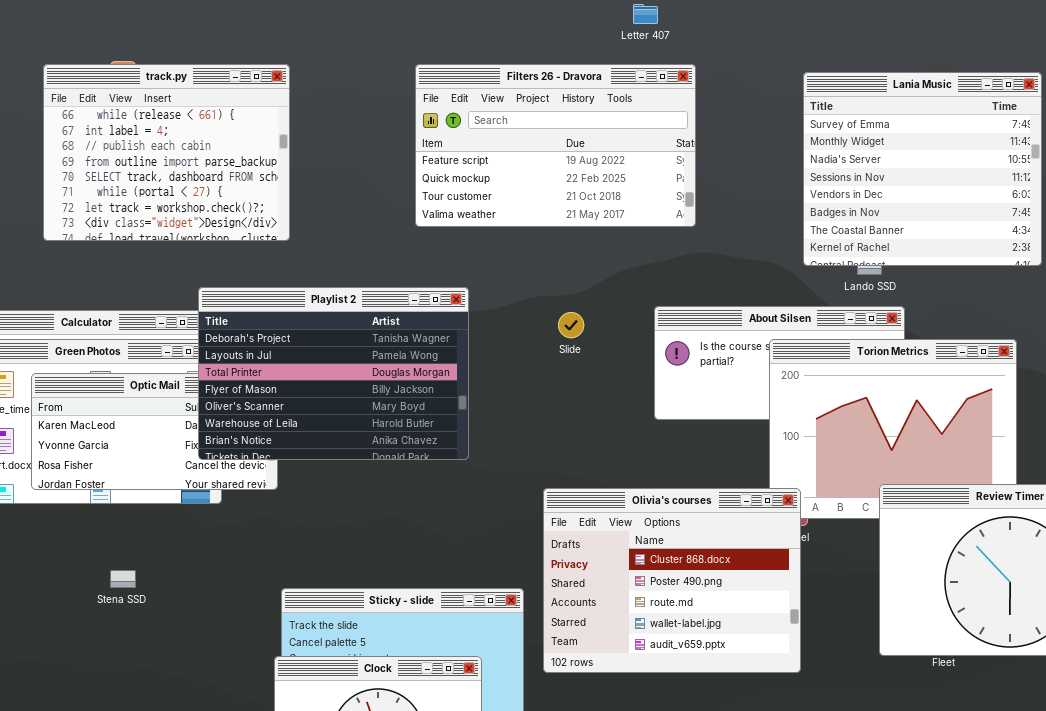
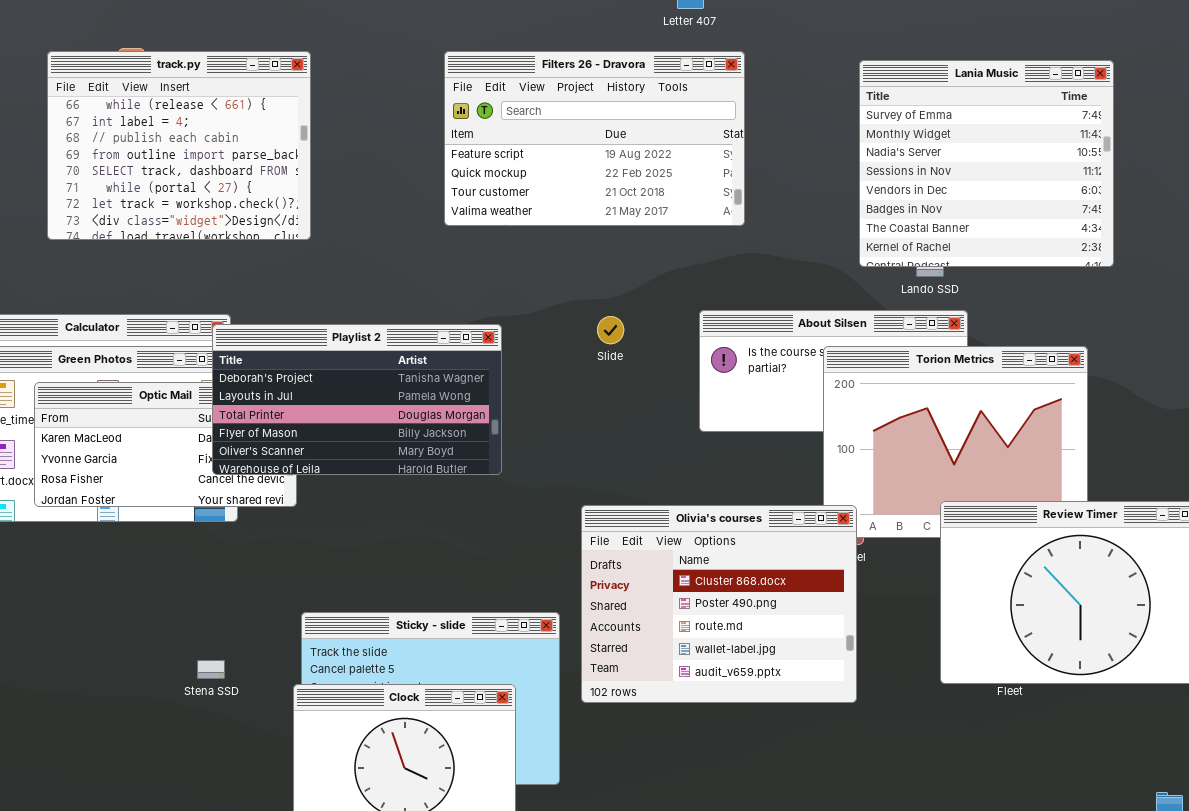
Playlist 2: [198,287,469,460] -> [212,324,502,475], resized
Stena SSD: [110,570,136,588] -> [197,660,225,679], moved

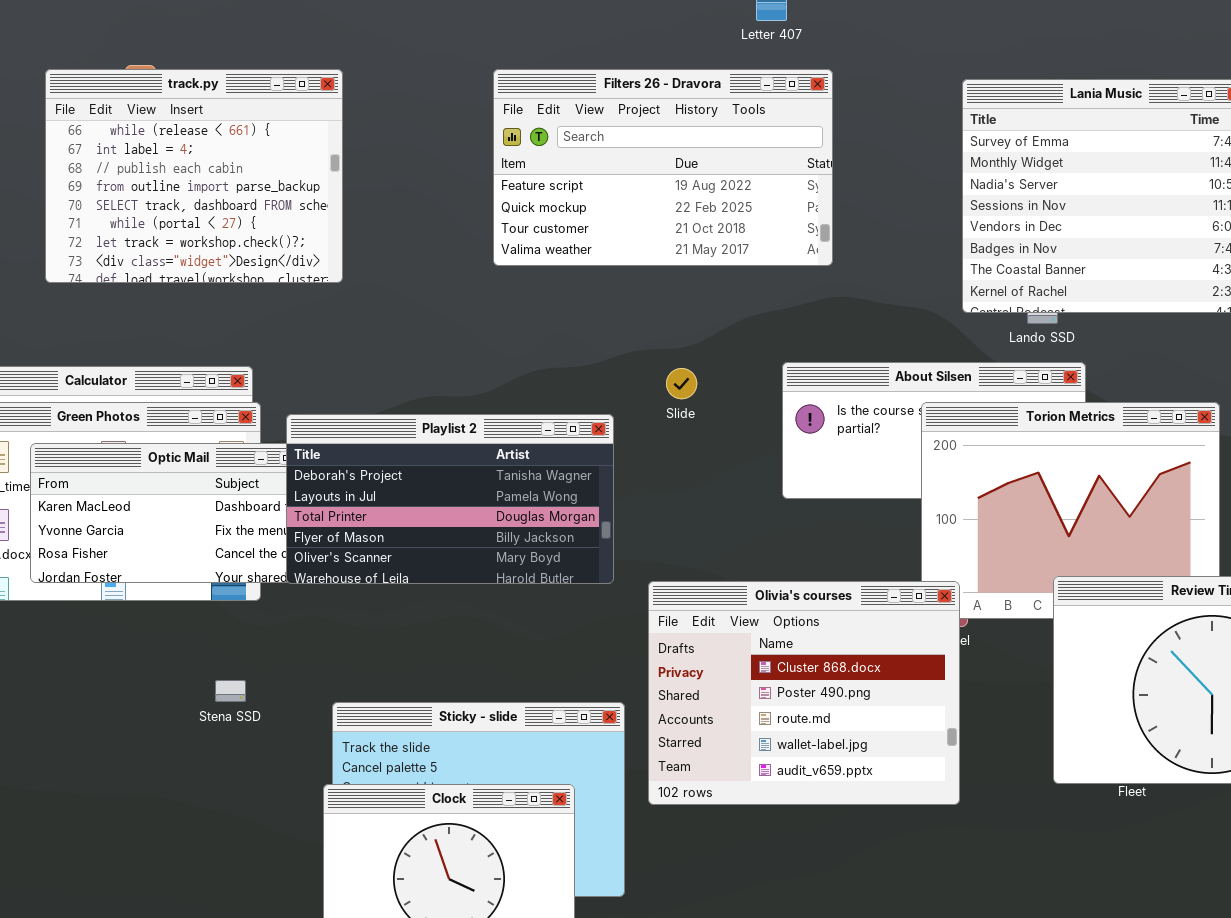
Playlist 2: [212,324,502,475] -> [286,414,614,584], moved
Stena SSD: [197,660,225,679] -> [215,680,246,702], moved

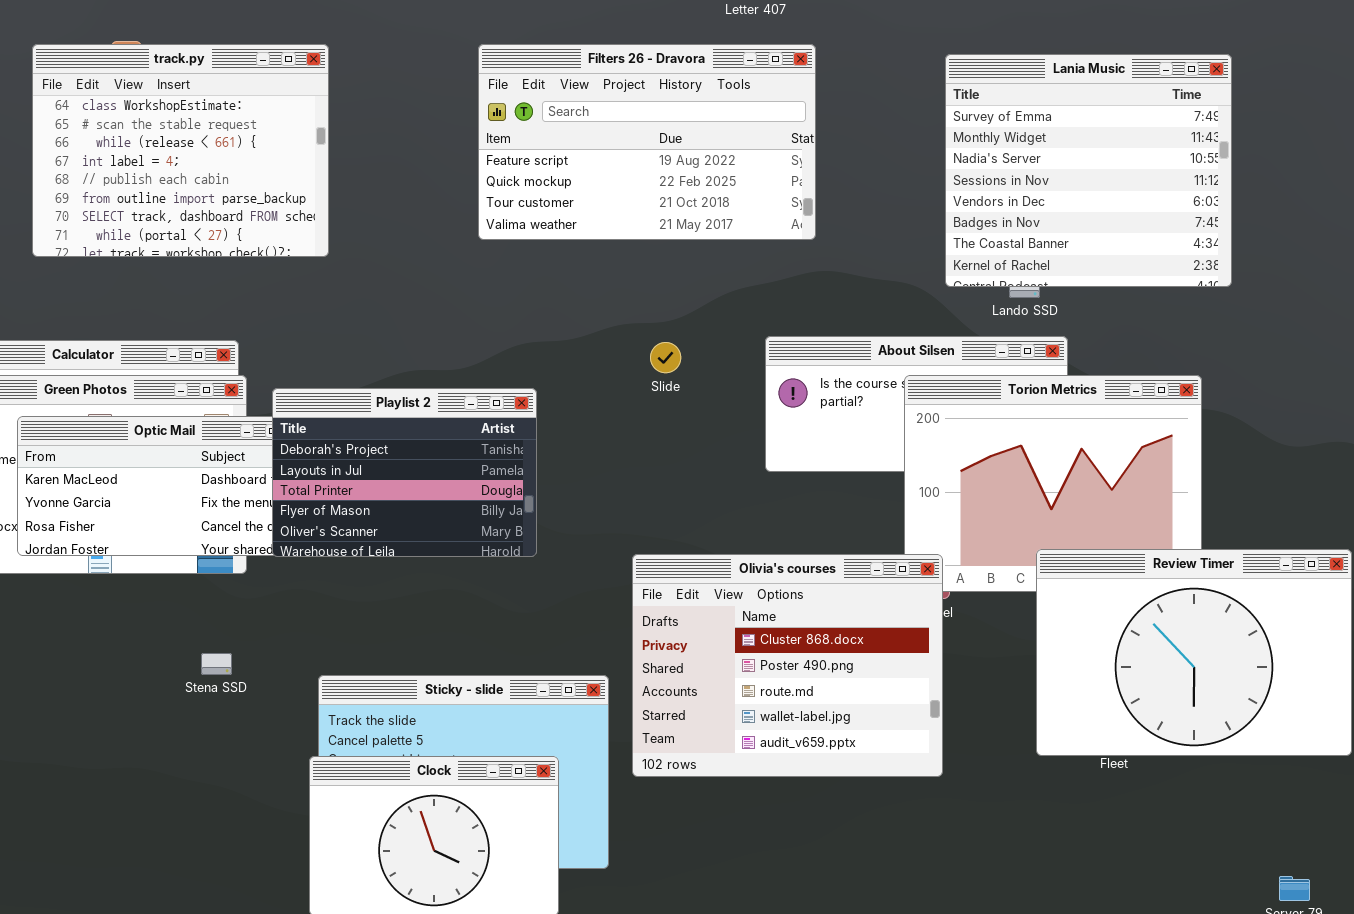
track.py: [45,69,343,283] -> [32,44,329,257], scrolled up 2 rows
Playlist 2: [286,414,614,584] -> [272,388,537,557], resized

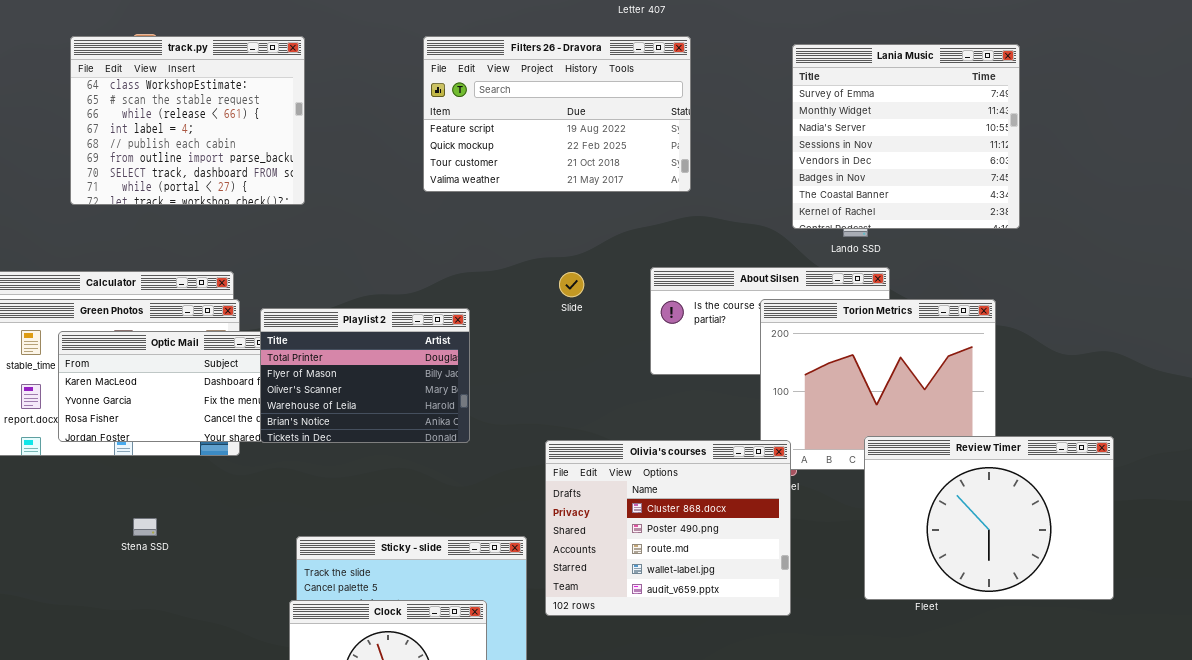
Playlist 2: [272,388,537,557] -> [260,308,470,443], scrolled down 2 rows
Stena SSD: [201,653,232,675] -> [133,518,157,536], moved

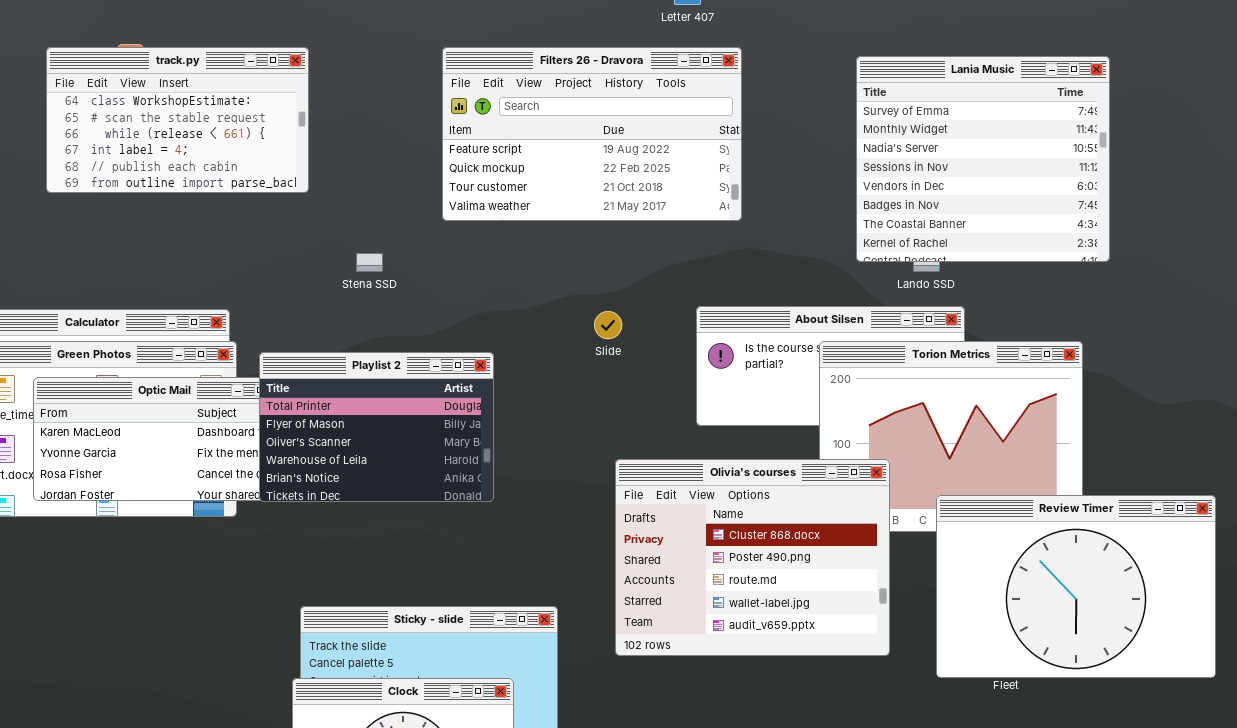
track.py: [70,36,305,205] -> [46,47,309,193], resized
Olivia's courses: [545,440,791,616] -> [615,459,890,656], moved
Stena SSD: [133,518,157,536] -> [356,253,383,272], moved

